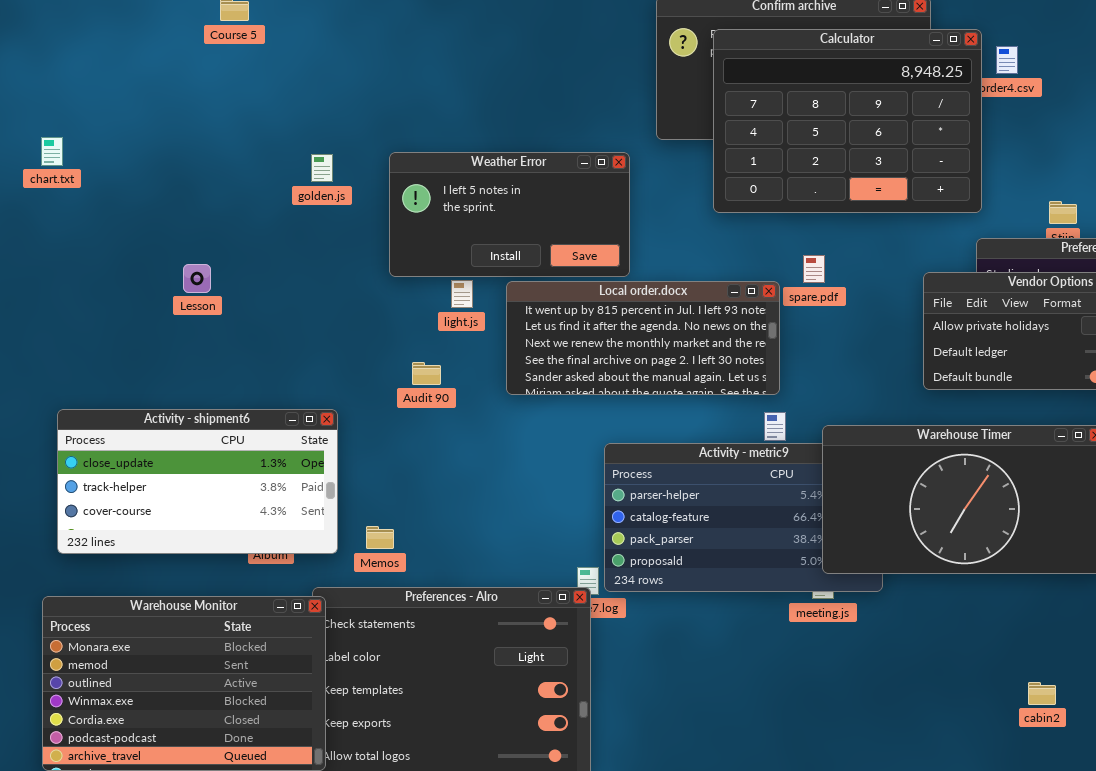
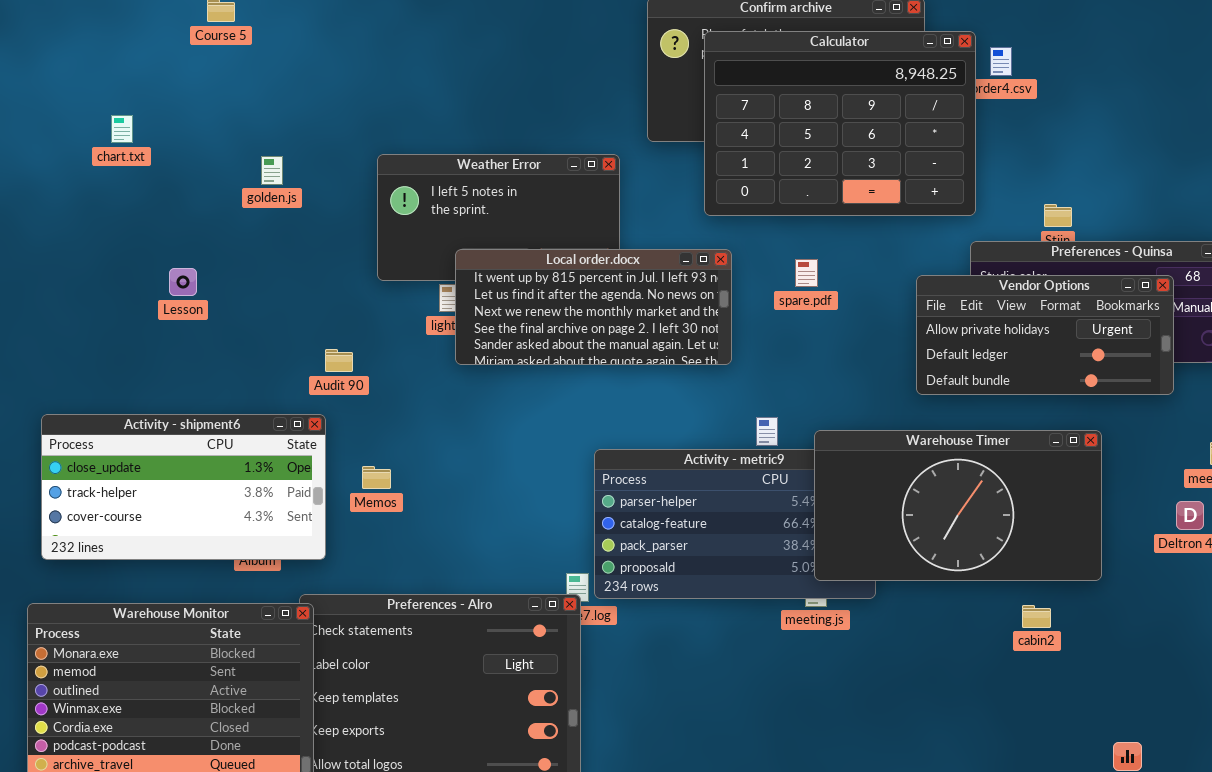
chart.txt: [41,137,63,166] -> [111,115,133,143], moved
golden.js: [311,154,333,182] -> [261,156,283,185], moved
Local order.docx: [506,281,780,395] -> [455,249,732,365], moved
Audit 90: [412,362,441,385] -> [325,349,353,372], moved
Memos: [366,526,394,549] -> [362,466,391,489], moved
cabin2: [1028,682,1056,705] -> [1022,605,1051,628], moved

